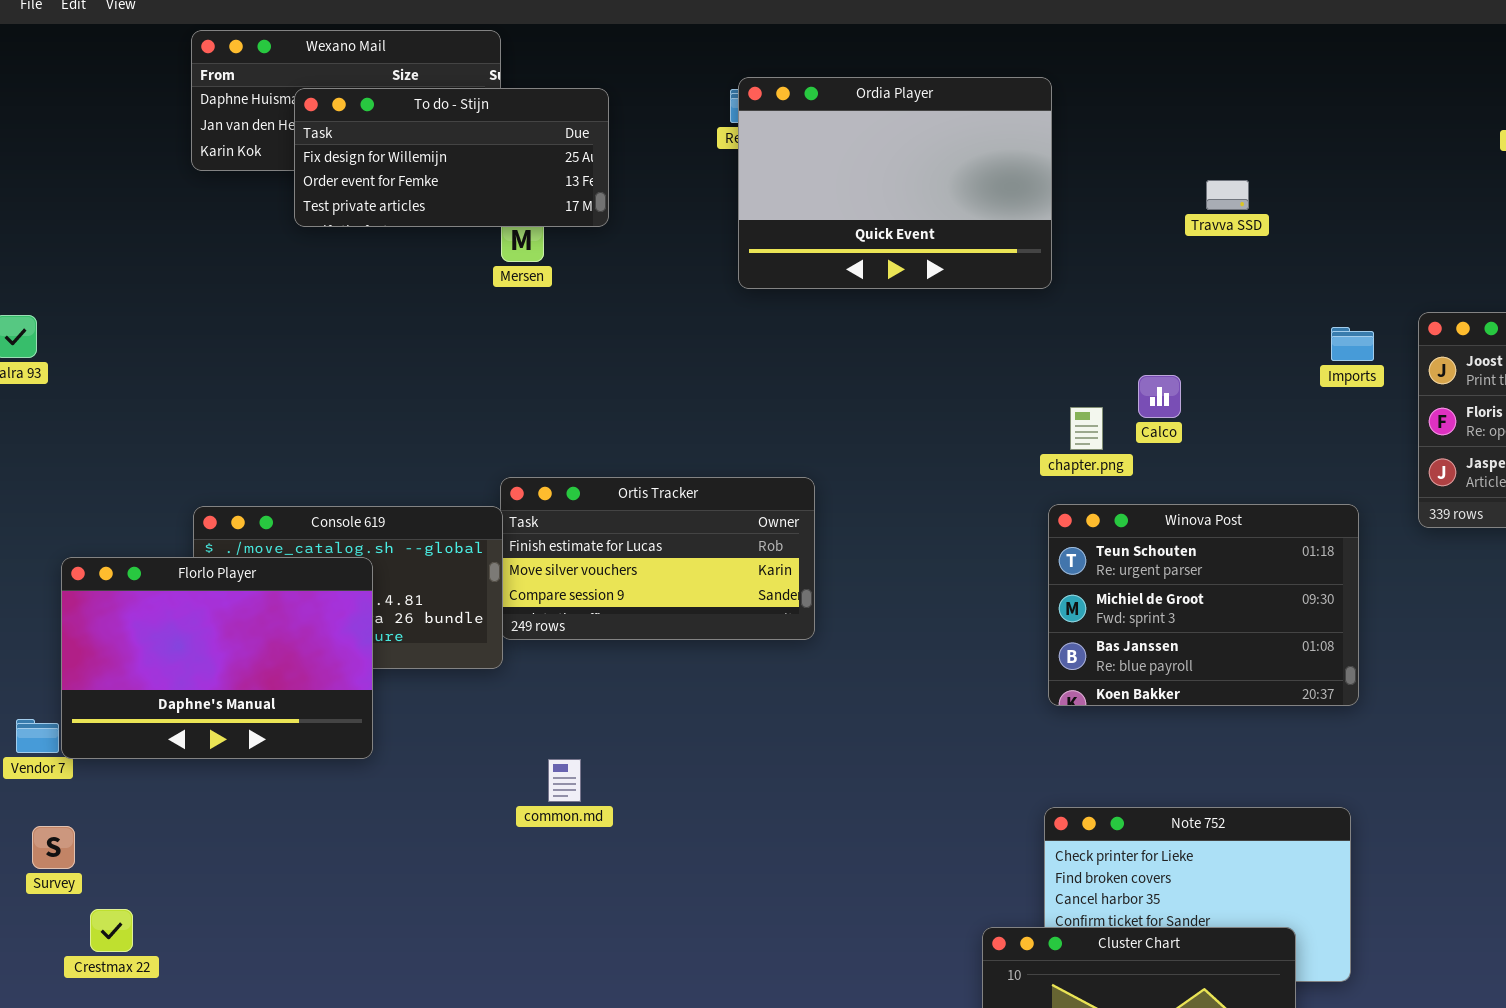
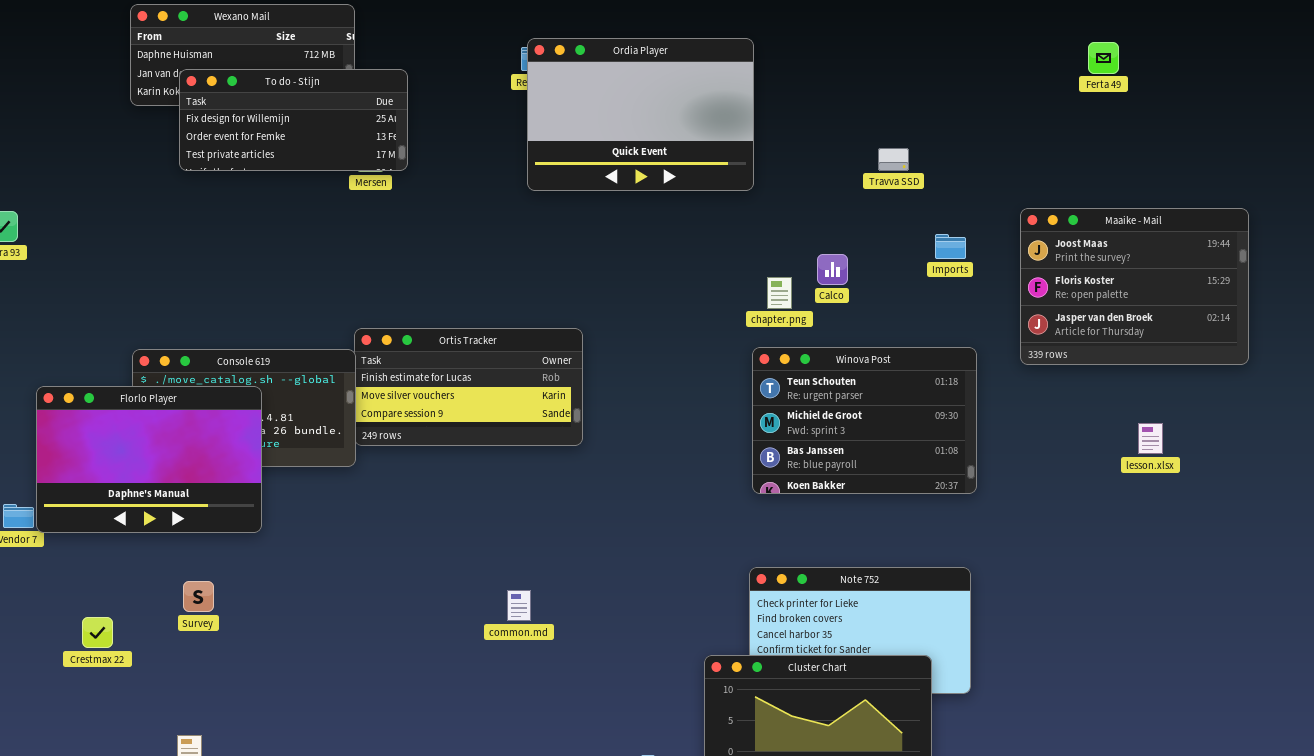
To do - Stijn: [294,88,609,227] -> [179,69,408,171], moved
Travva SSD: [1206,180,1249,210] -> [878,148,909,171], moved
Imports: [1331,327,1374,361] -> [935,234,966,259], moved
common.md: [548,759,581,802] -> [507,590,531,621], moved
Survey: [32,826,75,869] -> [183,581,214,612], moved
Crestmax 22: [90,909,133,952] -> [82,617,113,648], moved

